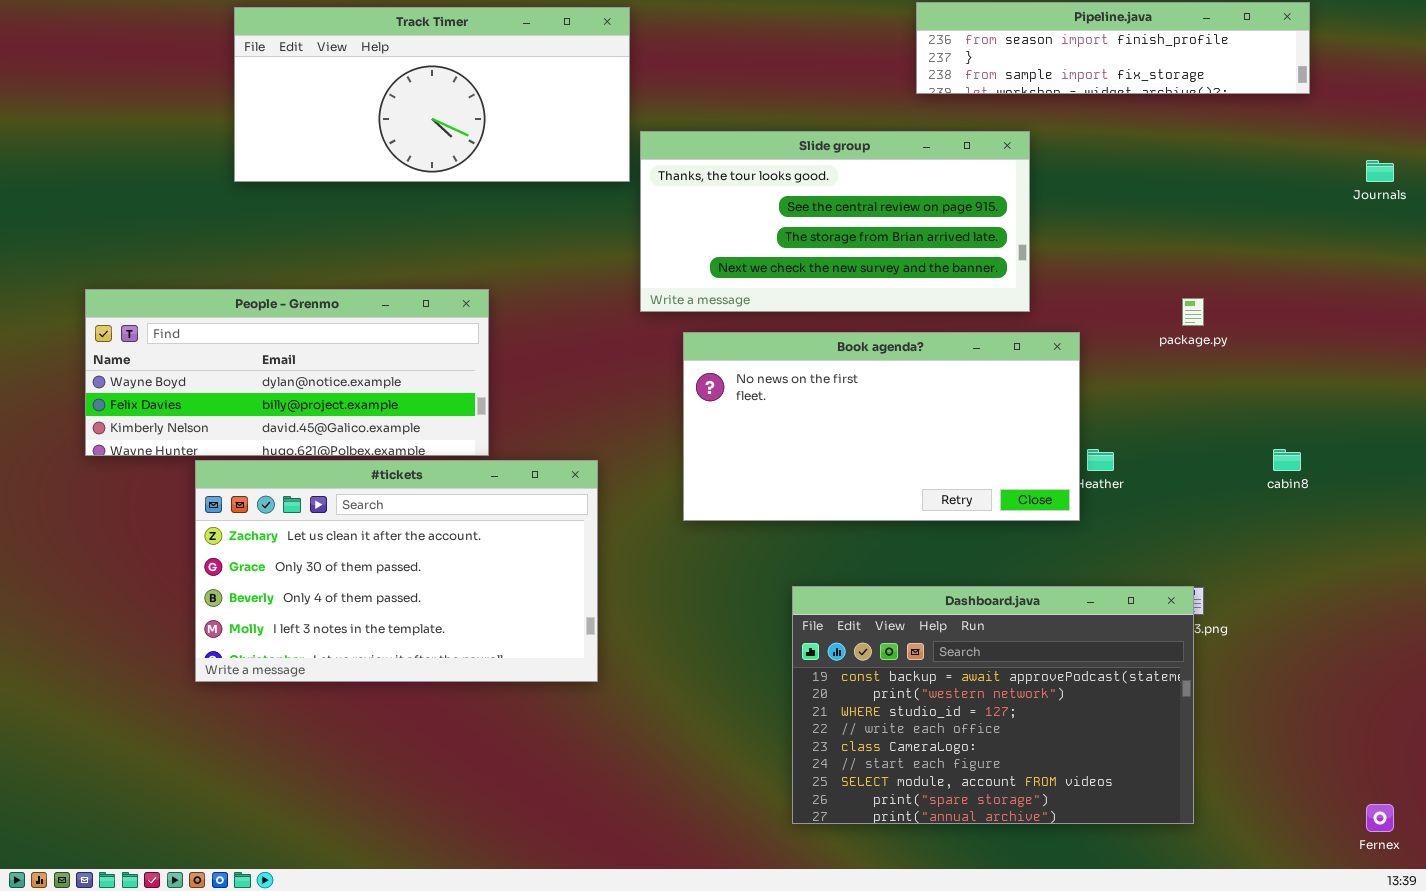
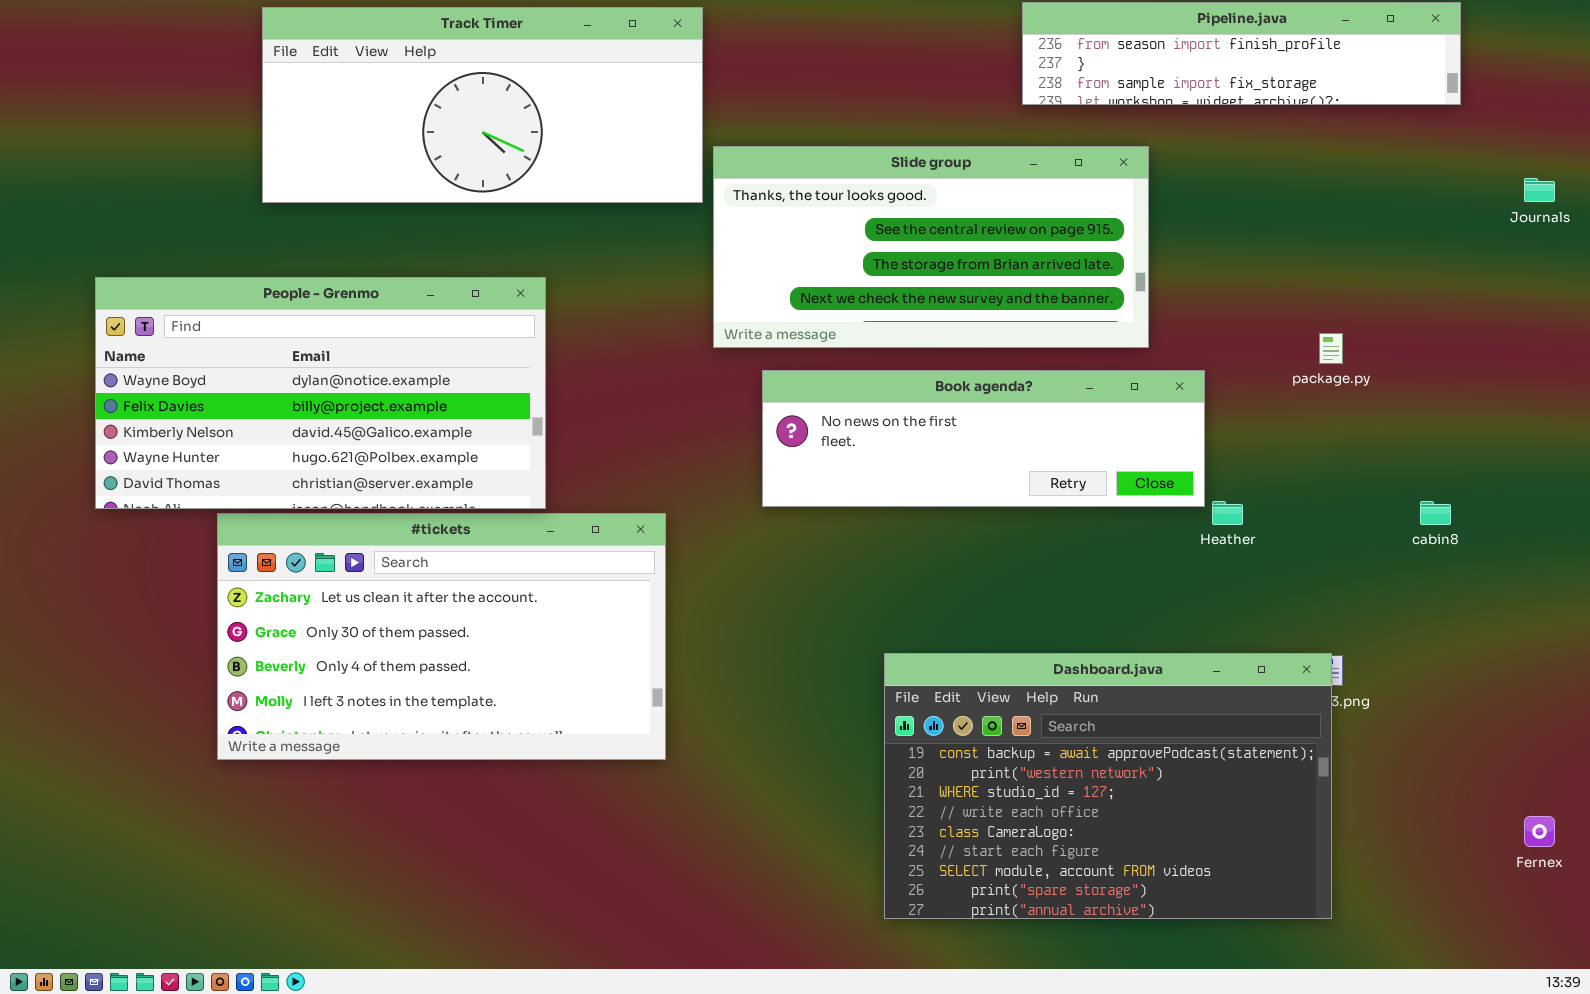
People - Grenmo: [85,289,489,456] -> [95,277,546,509], resized
Book agenda?: [683,332,1080,521] -> [762,370,1205,507], resized
Fernex: [1366,804,1394,832] -> [1524,816,1555,847], moved

